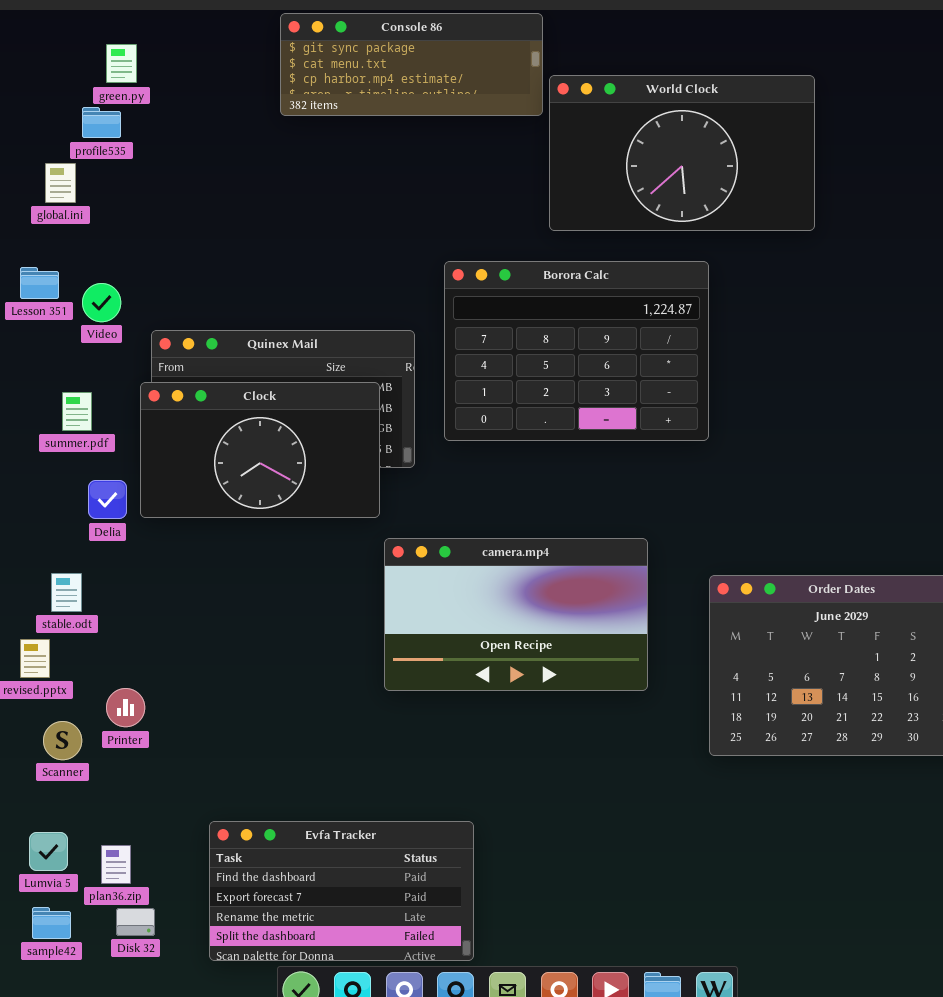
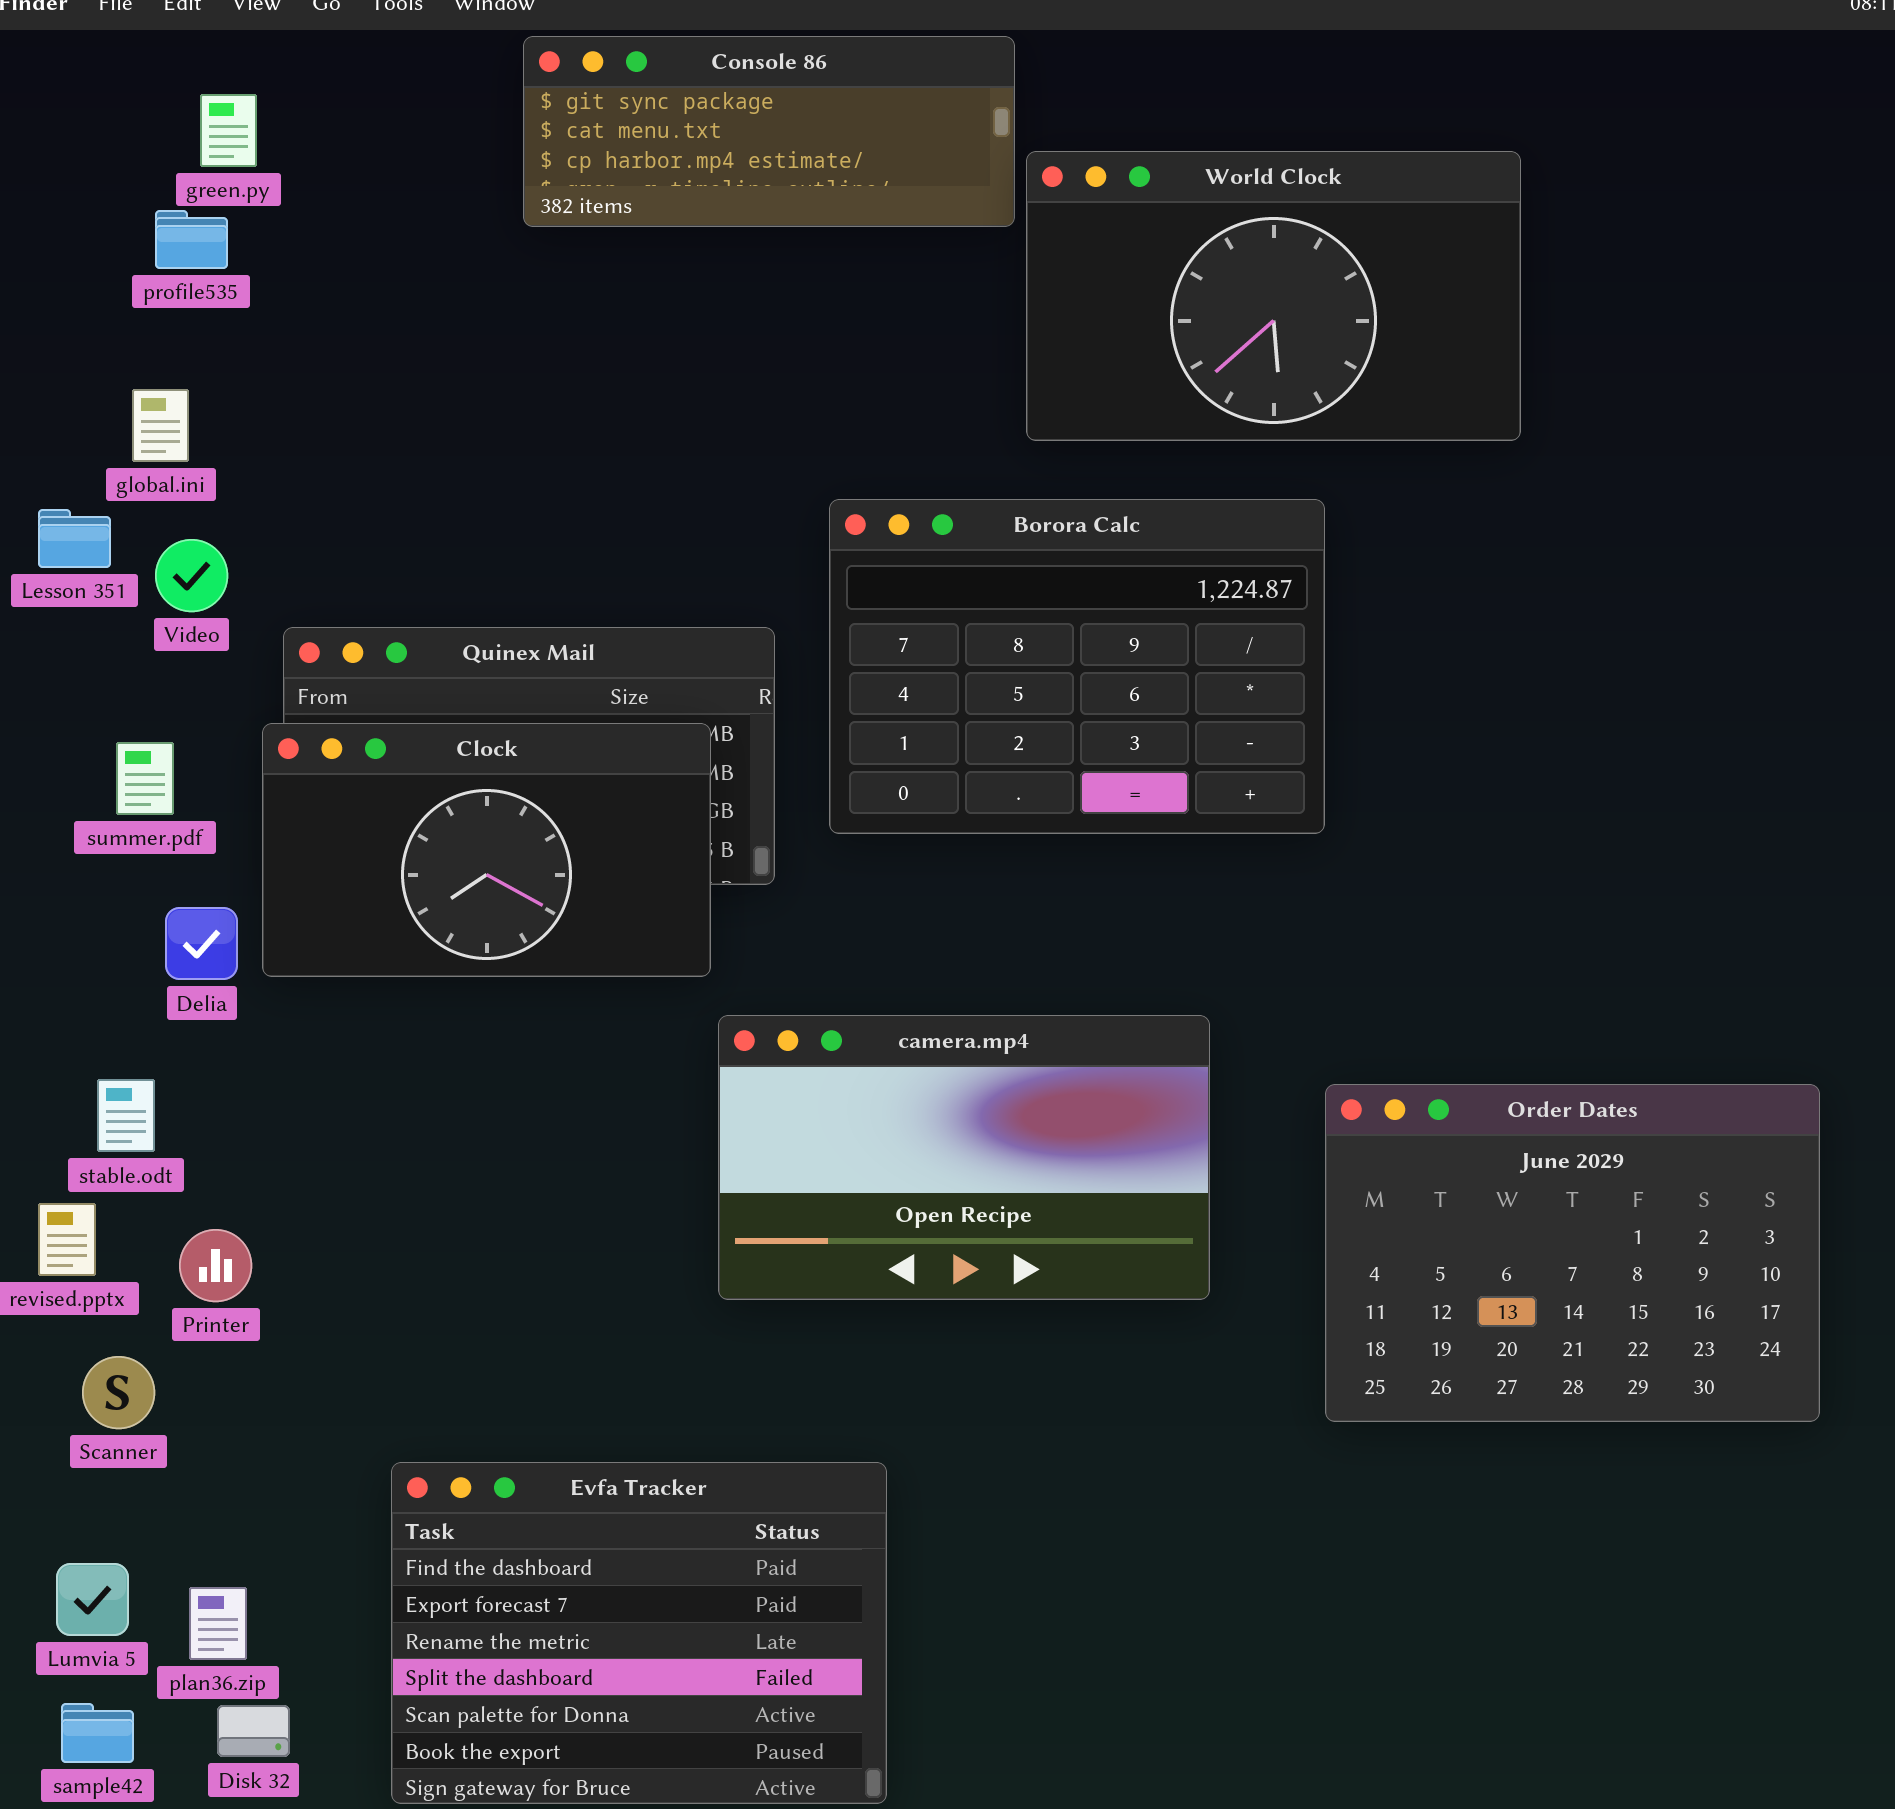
global.ini: [45,163,76,203] -> [132,389,189,462], moved
Printer: [106,688,145,727] -> [179,1229,252,1302], moved
Evfa Tracker: [209,821,474,961] -> [391,1462,887,1804], resized

